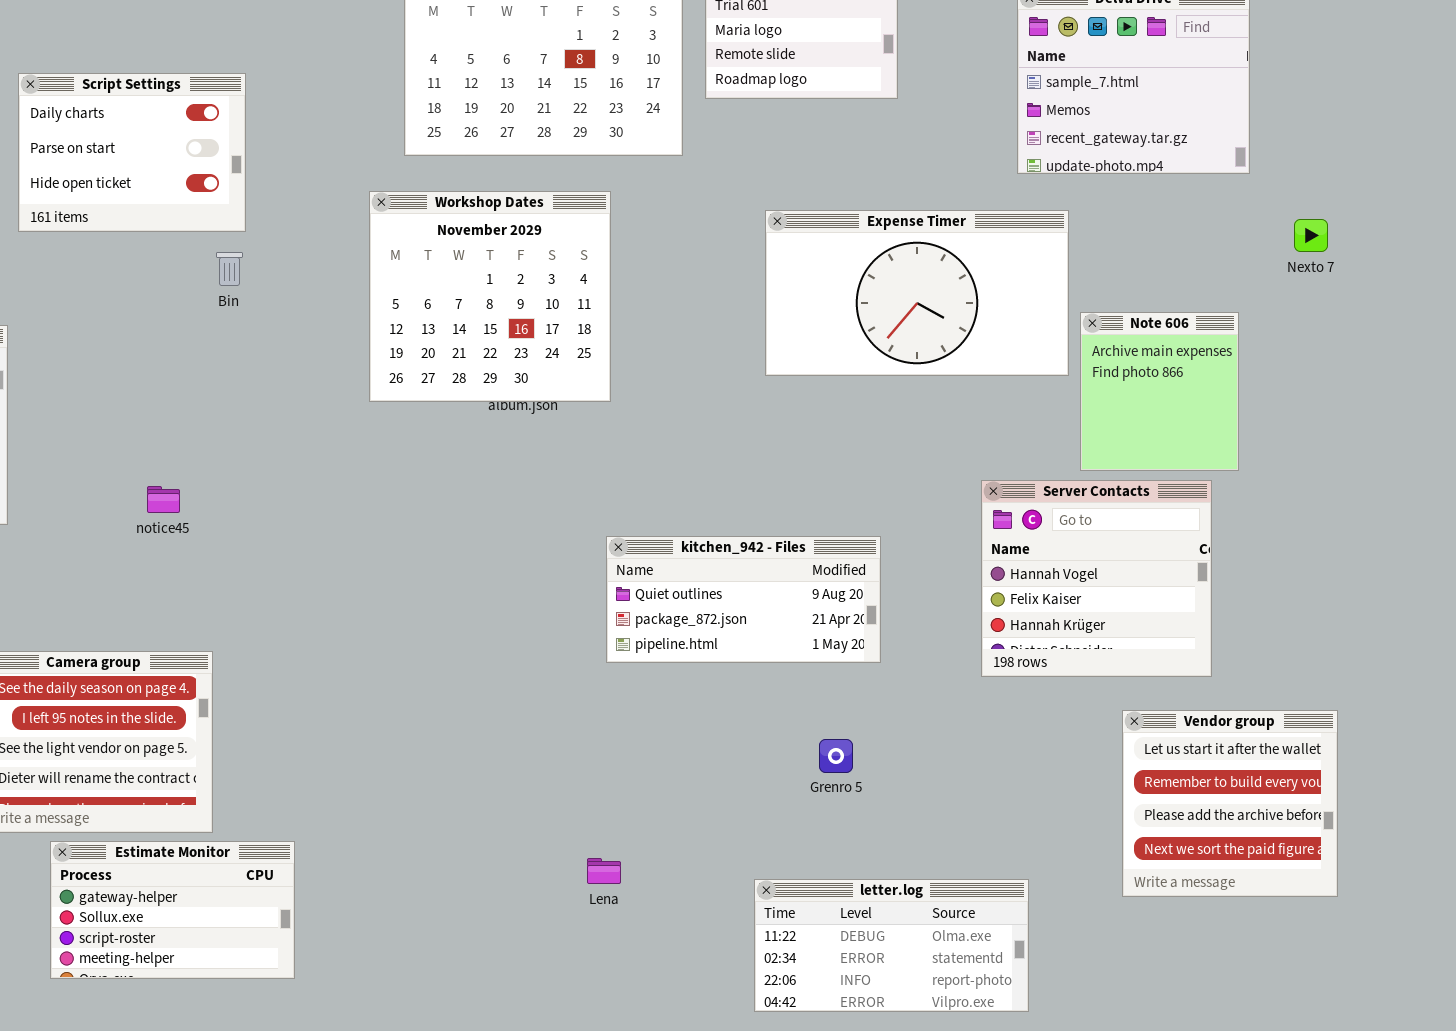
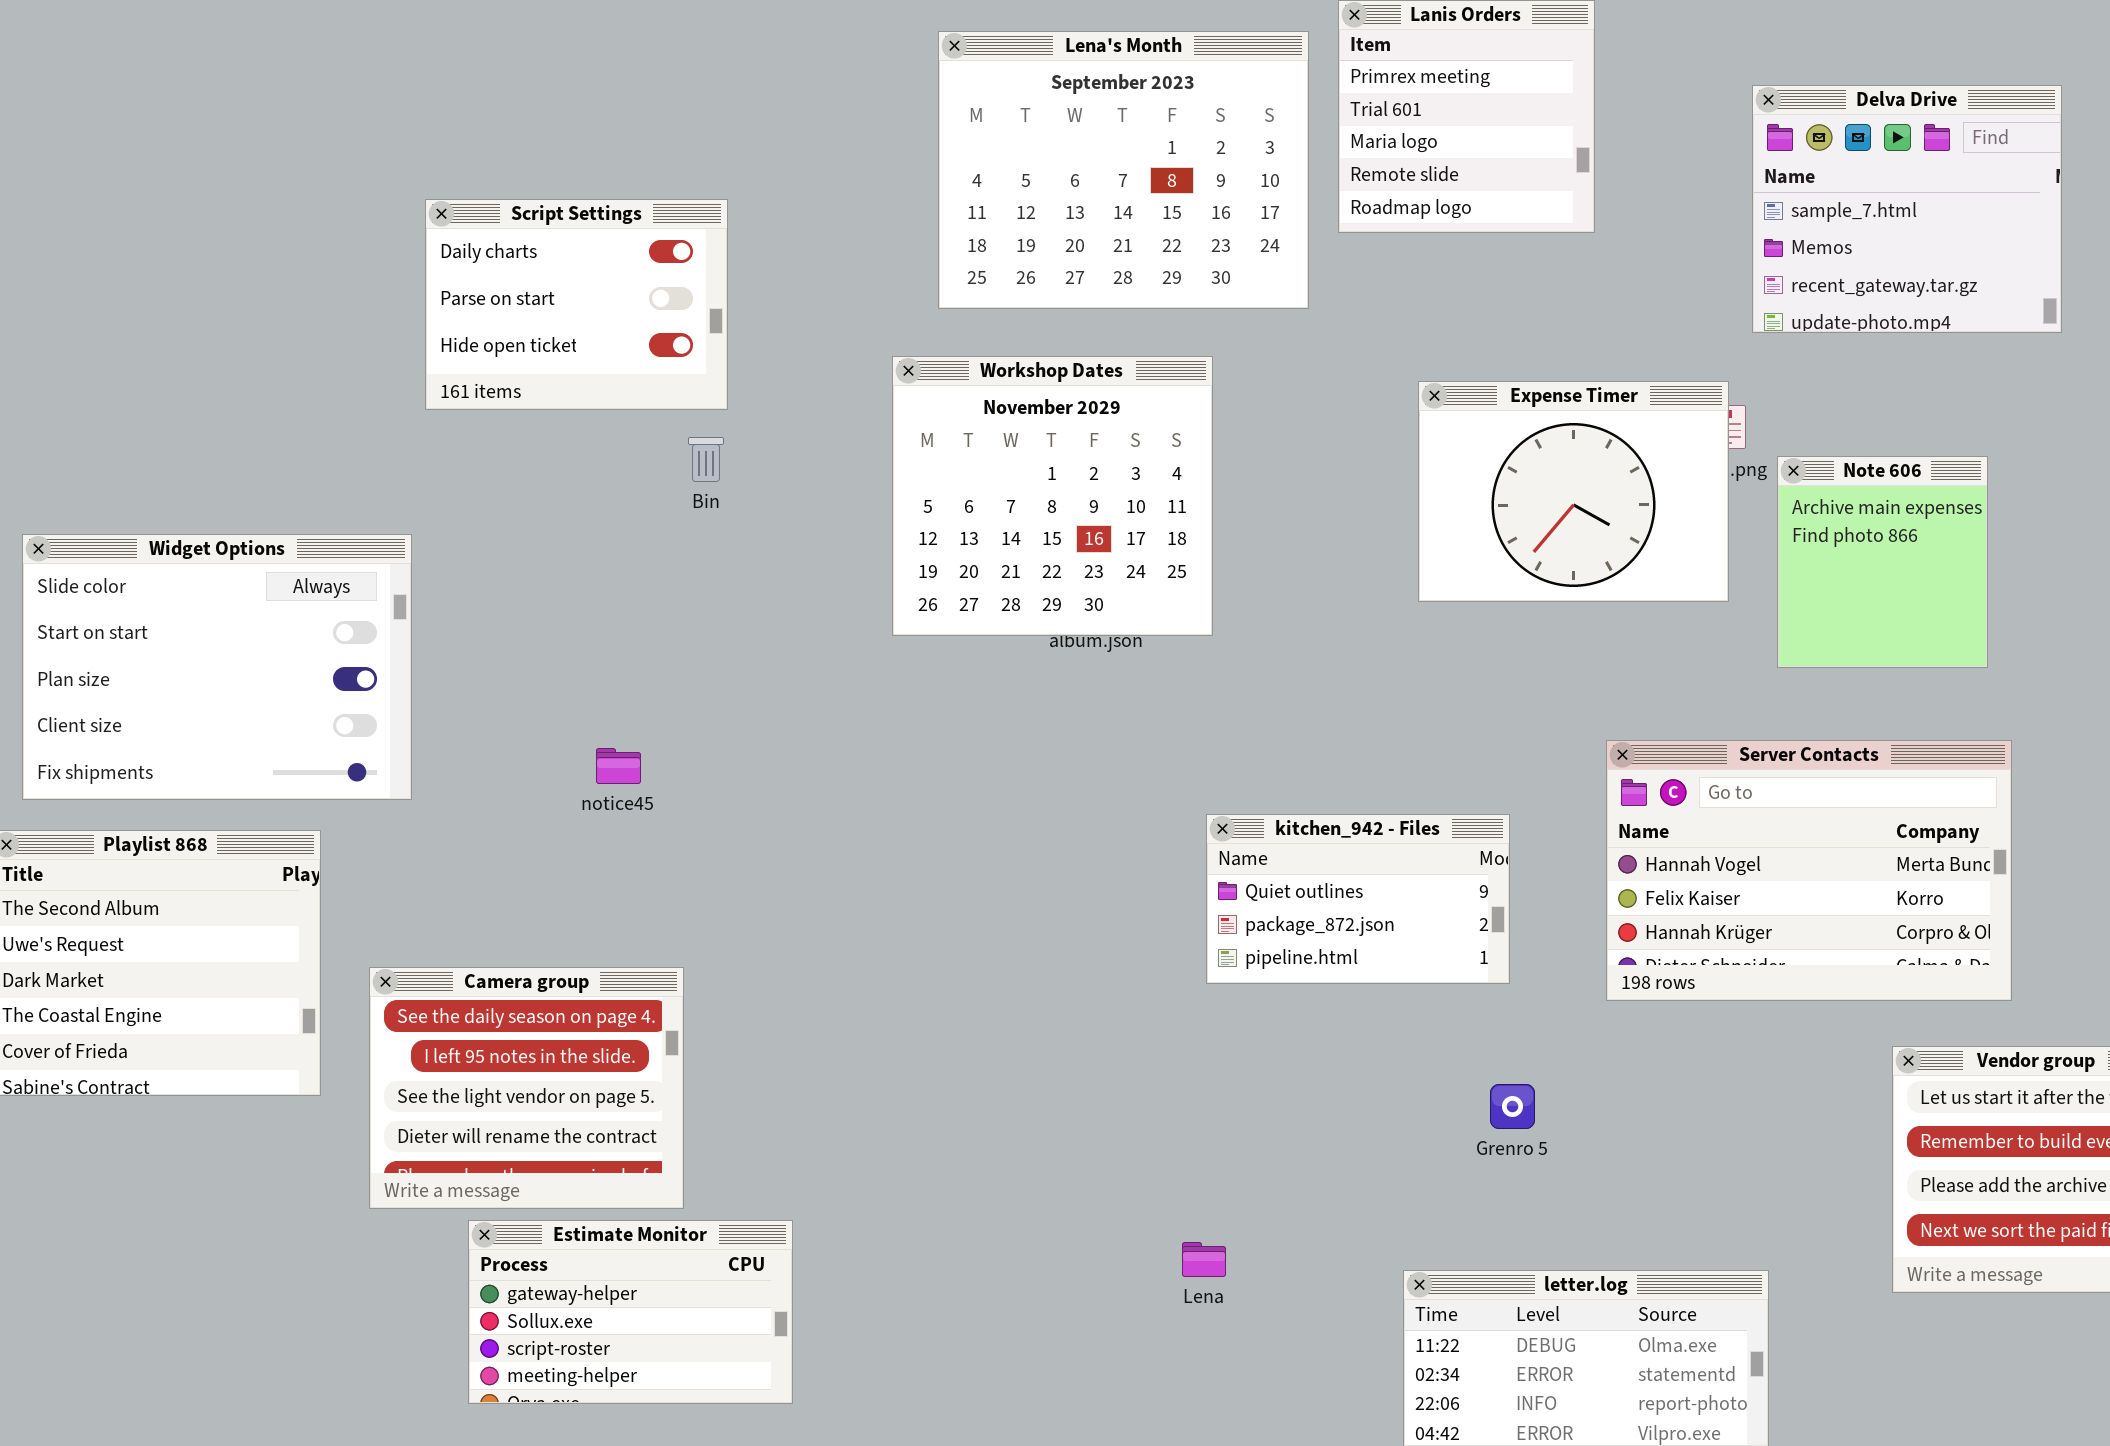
Expense Timer: [765,210,1069,376] -> [1418,381,1729,602], resized
Note 606: [1080,312,1239,471] -> [1777,456,1988,668], moved
Server Contacts: [981,480,1212,677] -> [1606,740,2012,1001], resized
kitchen_942 - Files: [606,536,881,663] -> [1206,814,1510,984], resized

